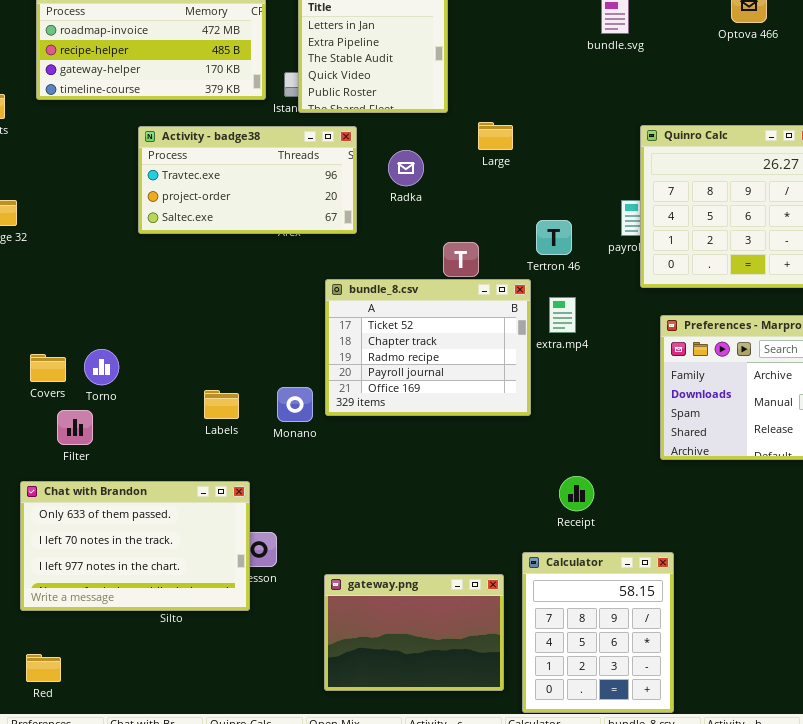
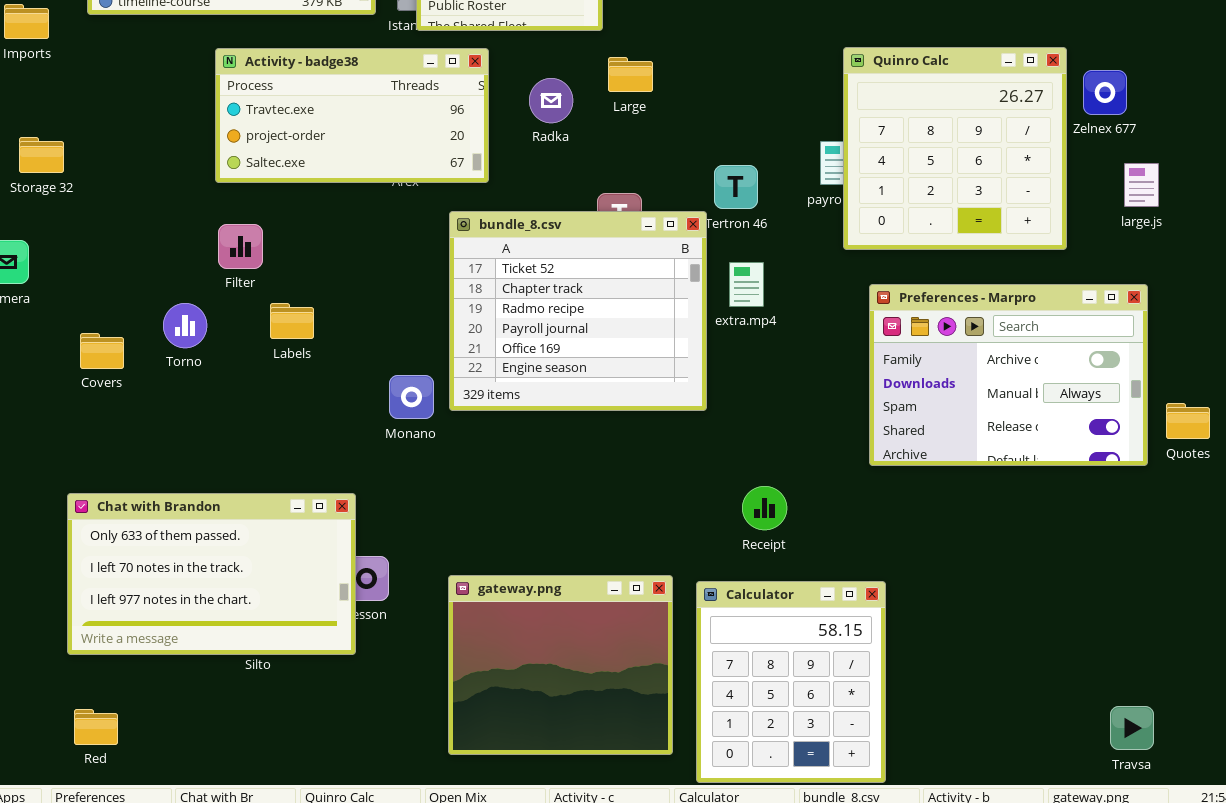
Large: [478,122,513,150] -> [608,57,653,92], moved
bundle_8.csv: [325,279,531,416] -> [449,211,707,411], resized
Torno: [84,349,119,385] -> [163,303,207,348], moved
Labels: [204,390,239,419] -> [270,303,314,339], moved
Filter: [57,410,93,445] -> [218,224,263,269], moved
gateway.png: [324,574,504,691] -> [448,575,673,755], resized

